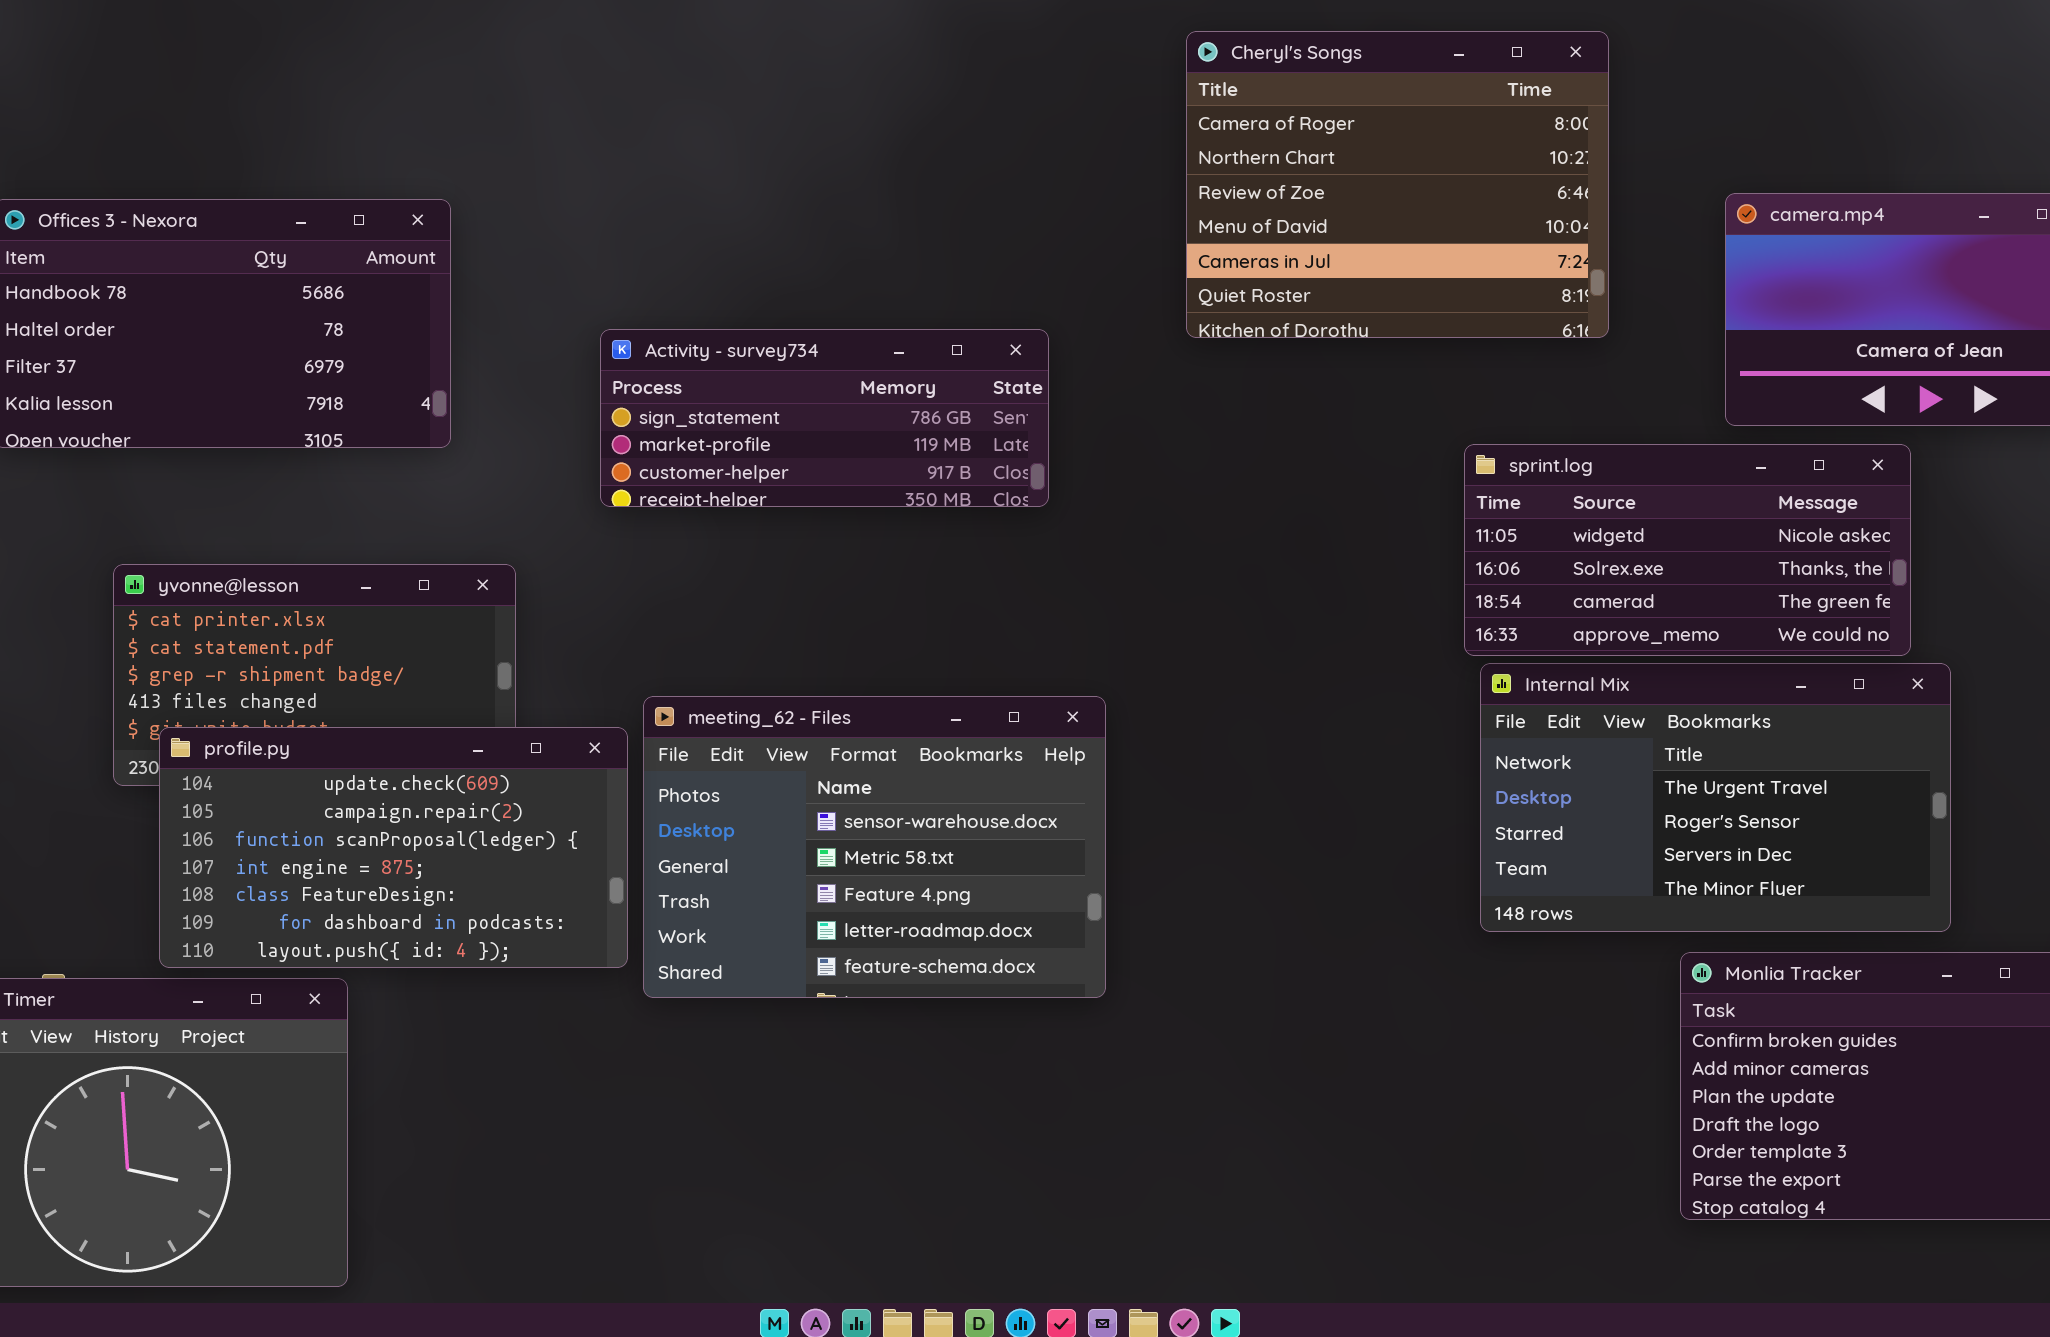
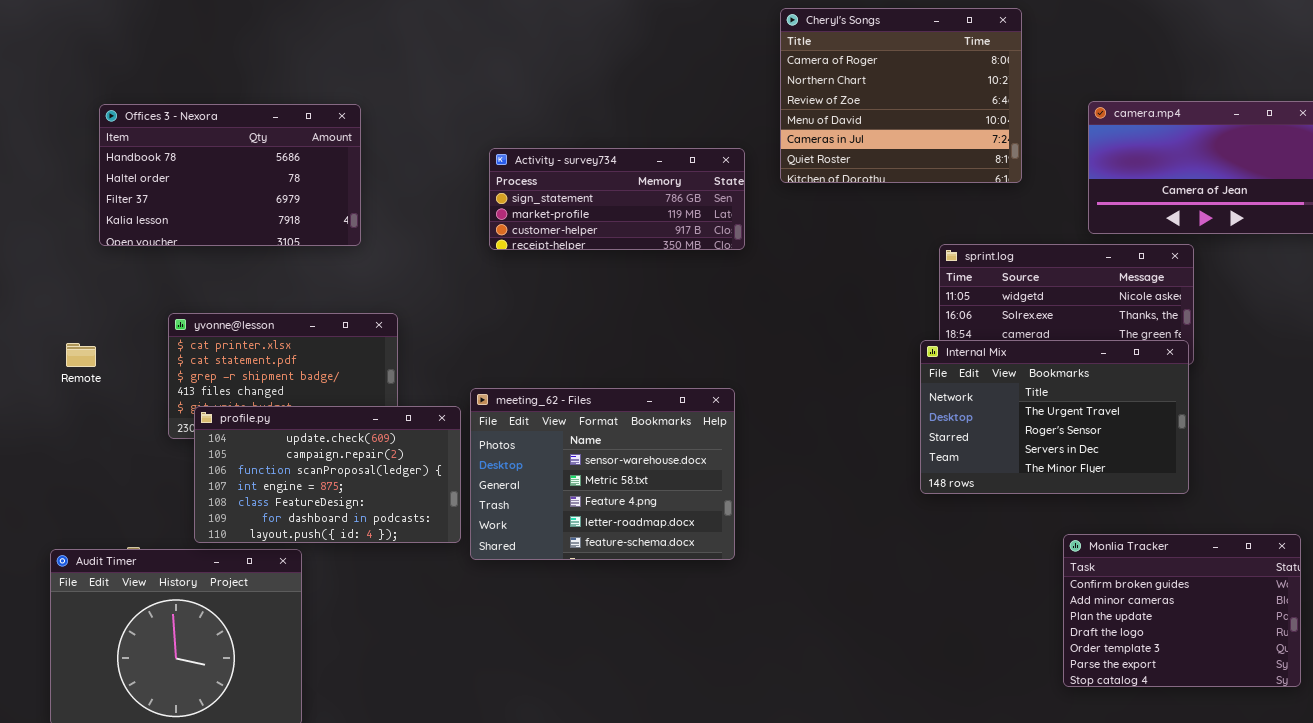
Activity - survey734: [600,329,1049,507] -> [489,148,745,250], moved
Internal Mix: [1480,663,1951,932] -> [920,340,1189,494], moved

